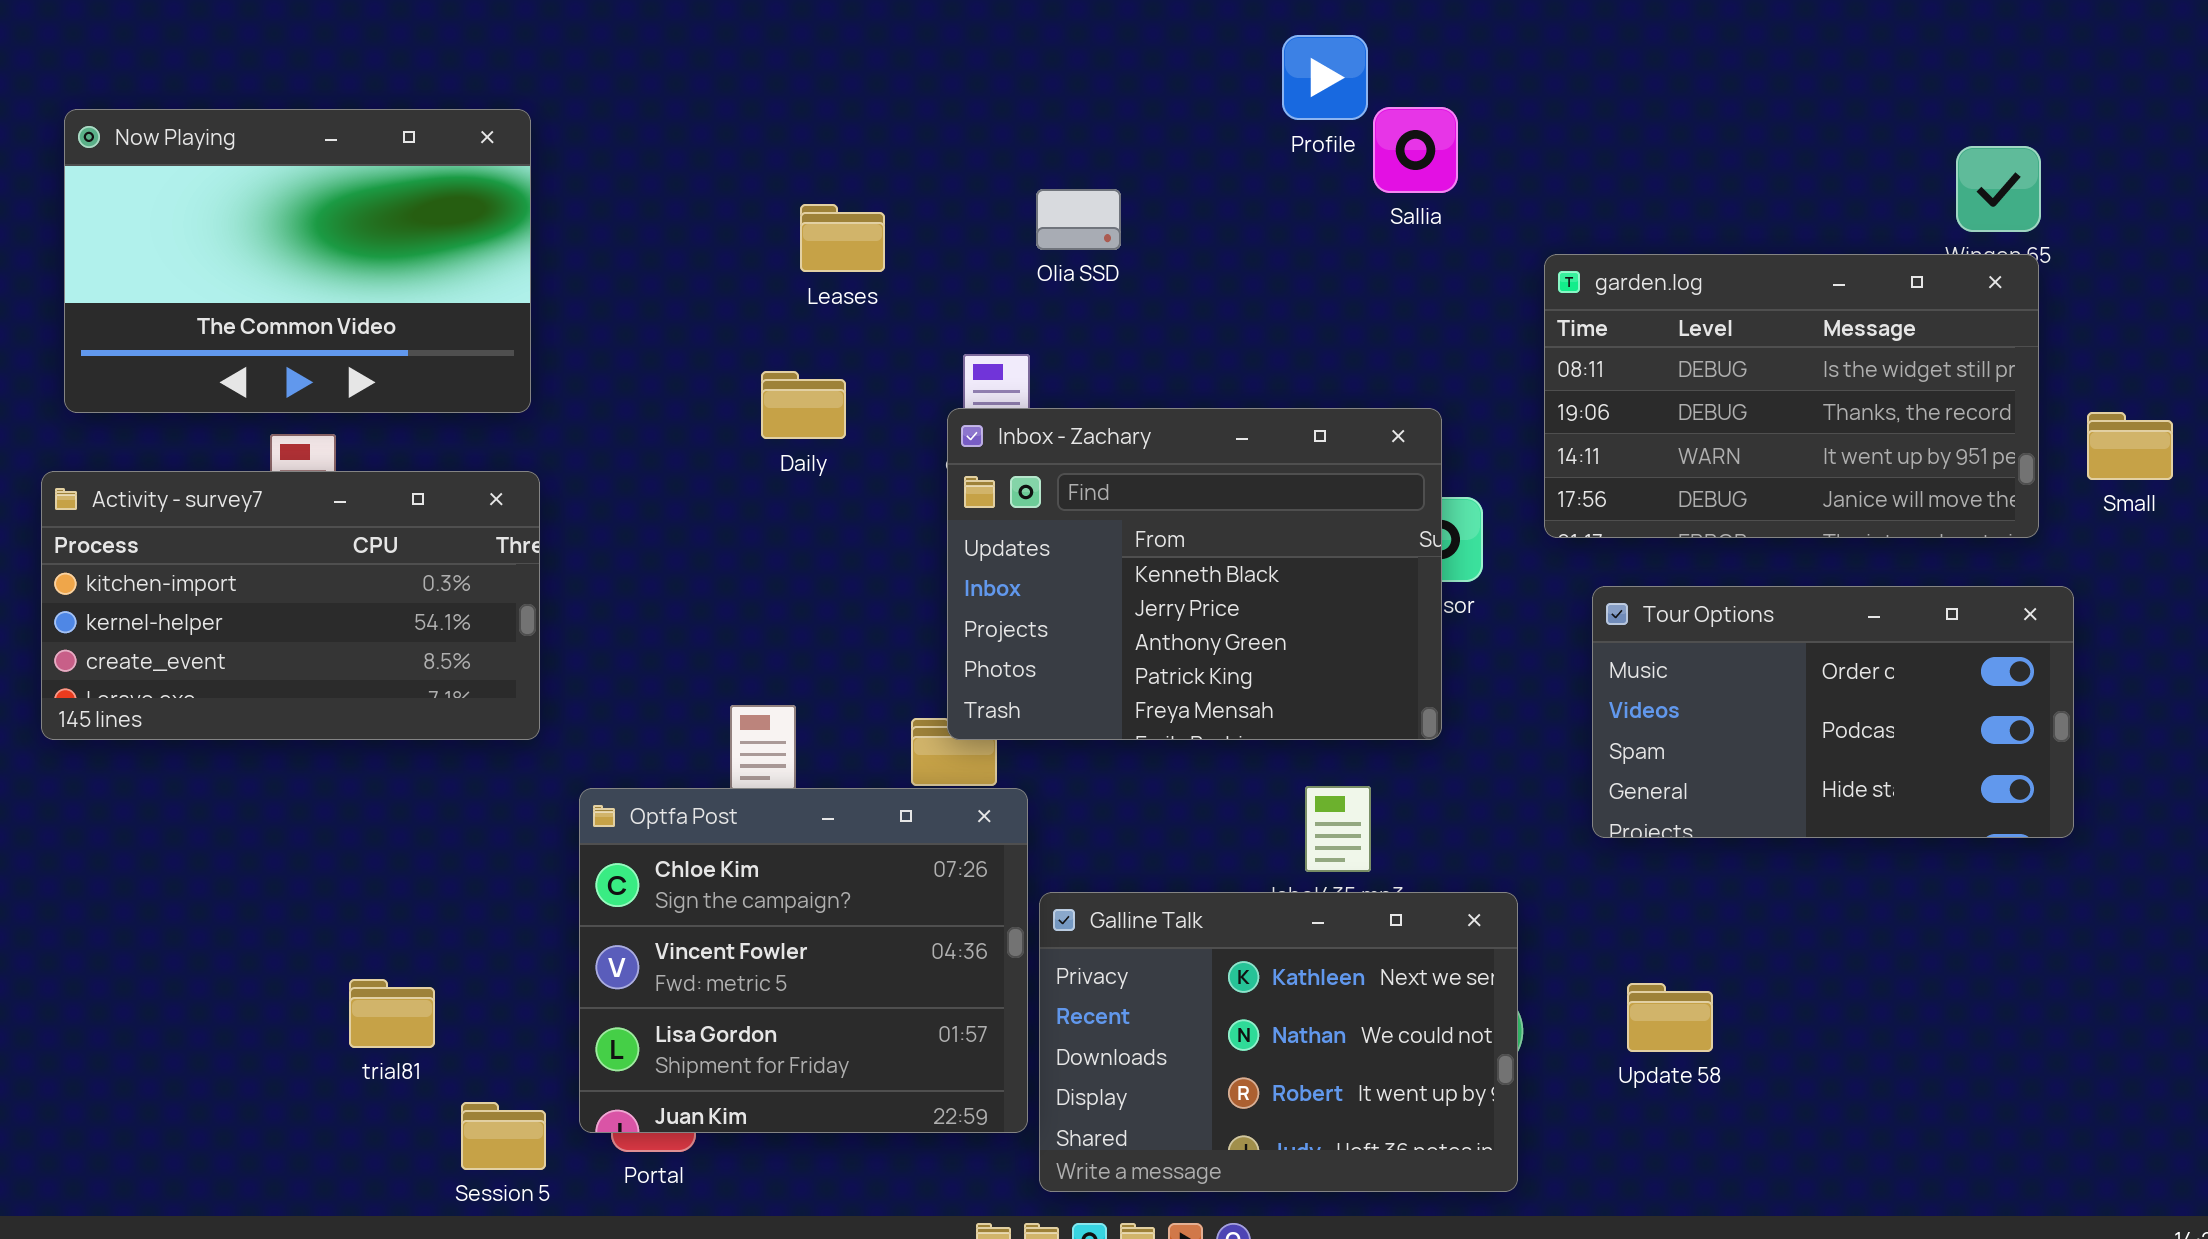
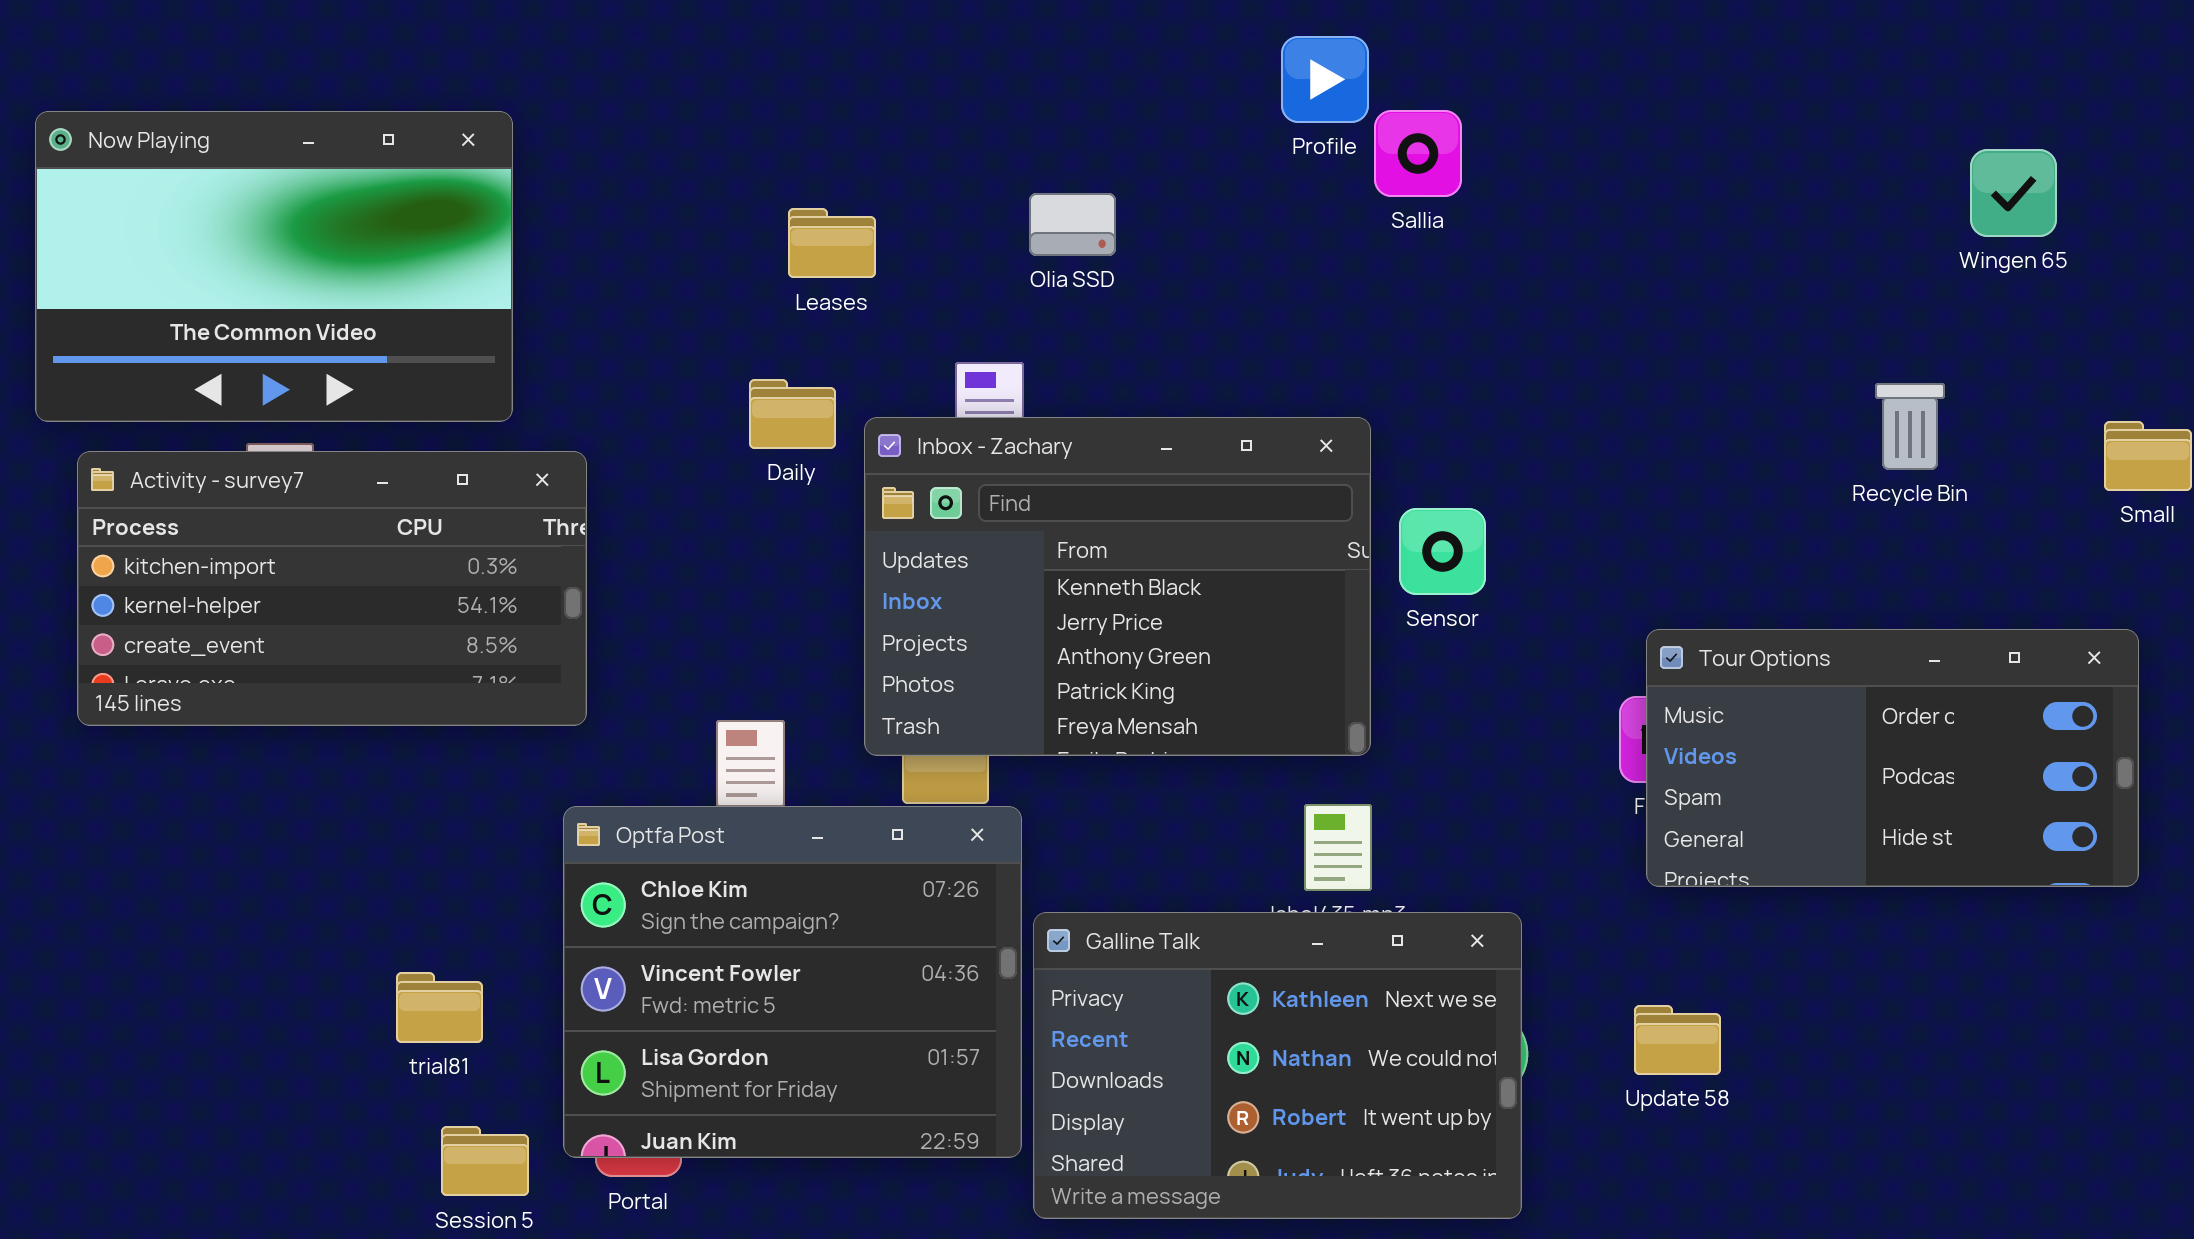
garden.log: [1544,254,2039,538] -> none, closed
Inbox - Zachary: [947,408,1442,740] -> [864,417,1371,756], moved
Activity - survey7: [41,471,540,740] -> [77,451,587,726], moved
Tour Options: [1592,586,2074,838] -> [1646,629,2139,887], moved
trial81: [349,979,435,1048] -> [396,972,483,1043], moved

